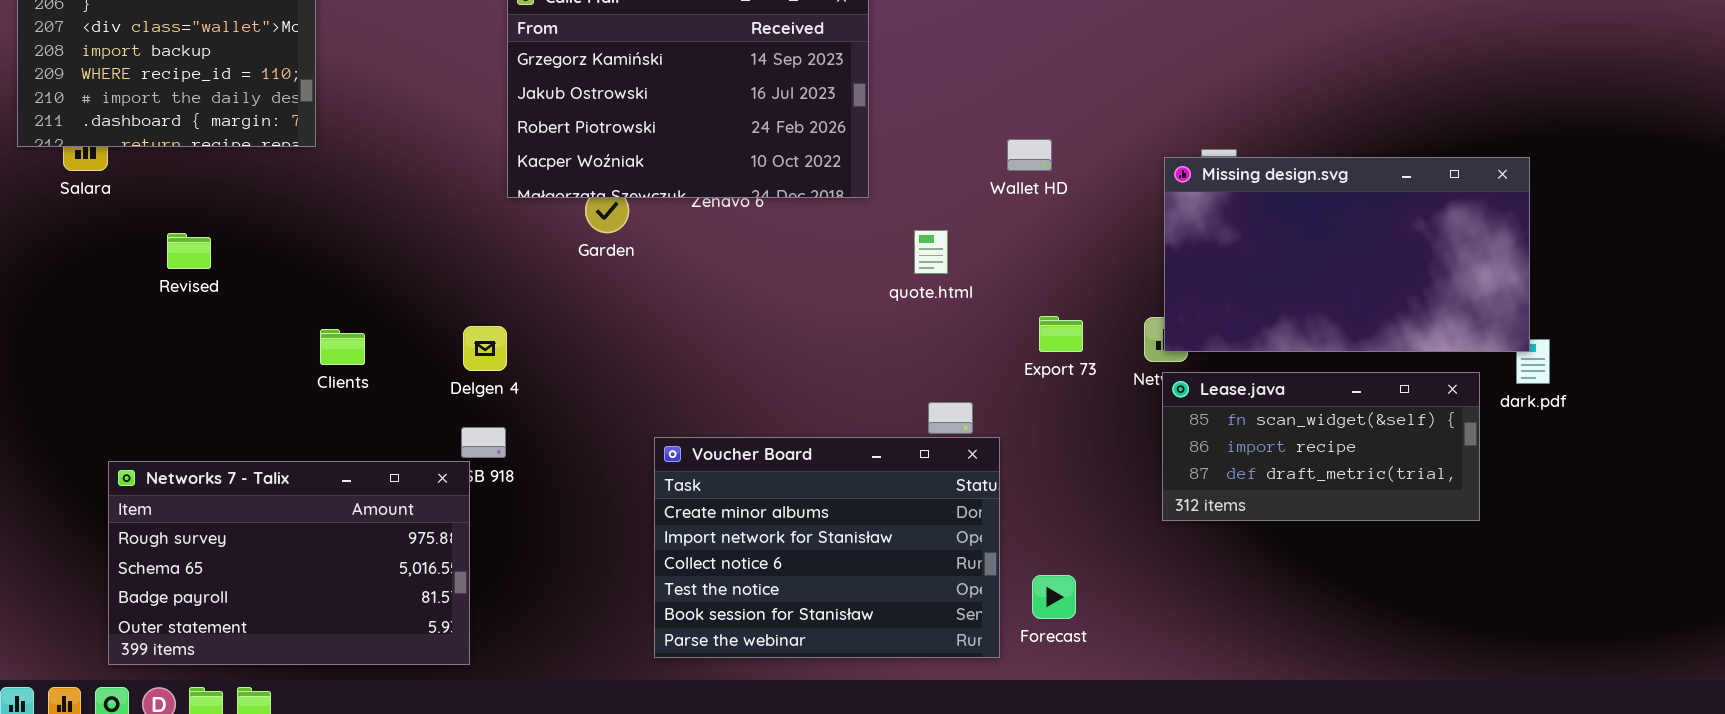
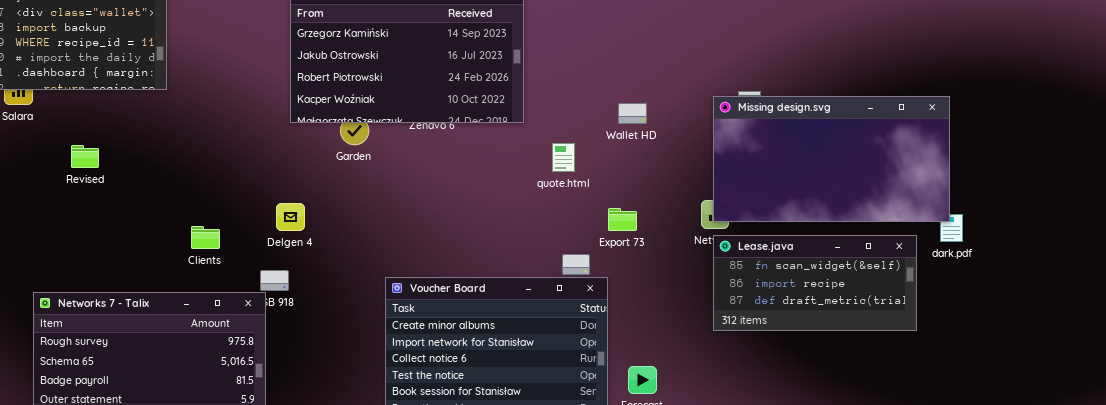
Wallet HD: [1007,139,1052,171] -> [618,103,647,124], moved
Export 73: [1039,316,1083,352] -> [608,208,637,231], moved
Delgen 4: [463,326,507,371] -> [276,203,305,231], moved
Clients: [320,329,365,365] -> [191,226,220,249], moved

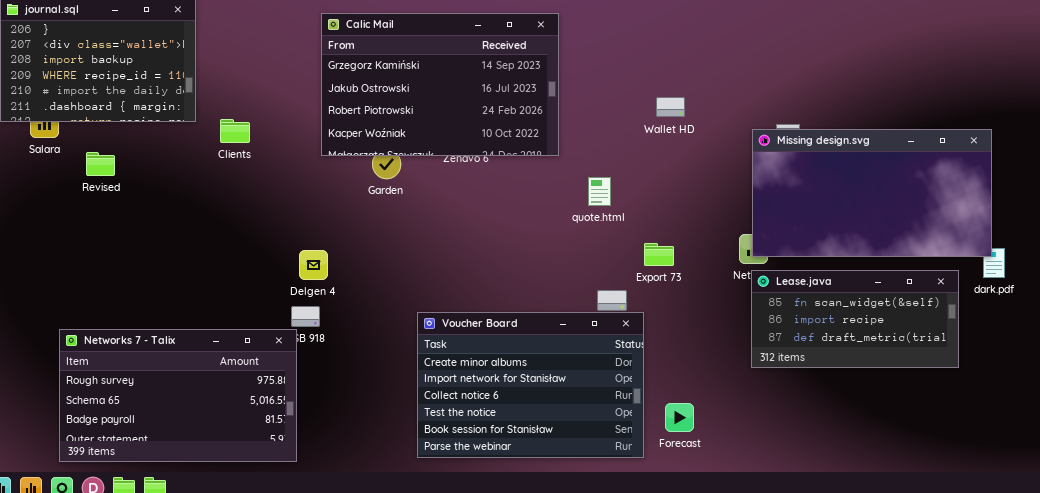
Wallet HD: [618,103,647,124] -> [656,97,685,117], moved
Revised: [71,145,99,168] -> [86,152,115,176], moved
Delgen 4: [276,203,305,231] -> [299,250,328,280], moved
Clients: [191,226,220,249] -> [220,119,250,143], moved

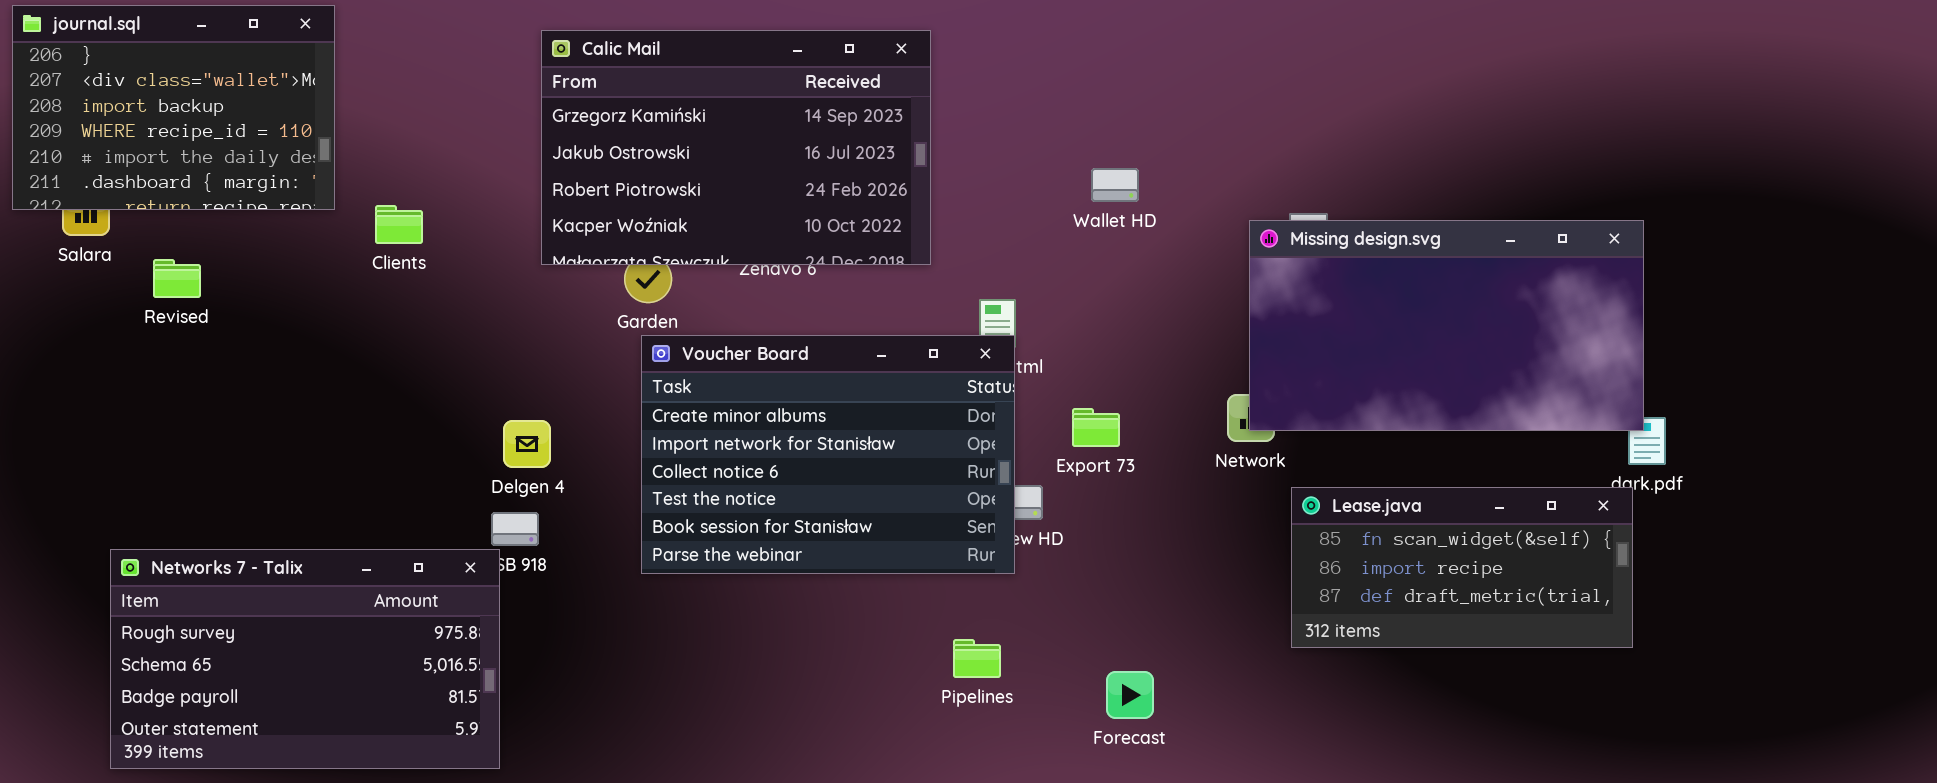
Lease.java: [751,270,959,368] -> [1291,487,1633,648], moved
Voucher Board: [417,312,644,458] -> [641,335,1015,574], moved

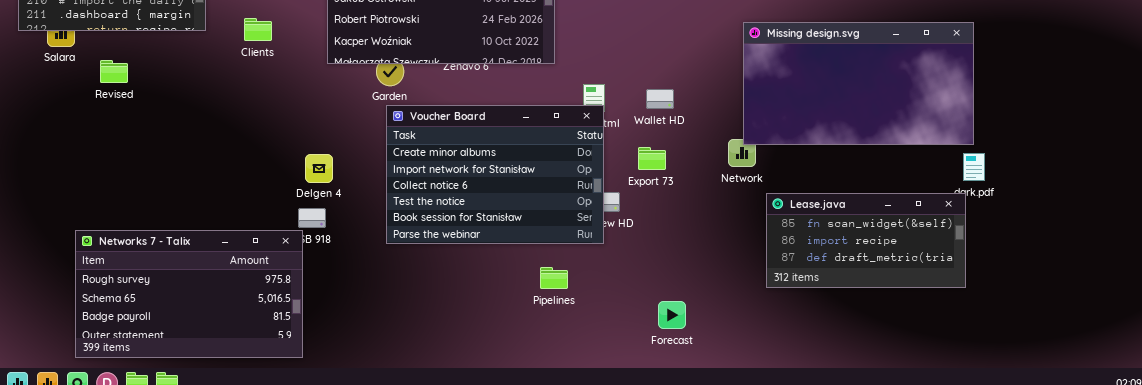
Wallet HD: [1091,168,1139,202] -> [646,89,674,109], moved
Clients: [375,205,423,244] -> [244,18,272,41], moved
Missing design.svg: [1249,220,1644,431] -> [743,22,974,145], moved
Pipelines: [953,639,1001,678] -> [540,267,568,289], moved

